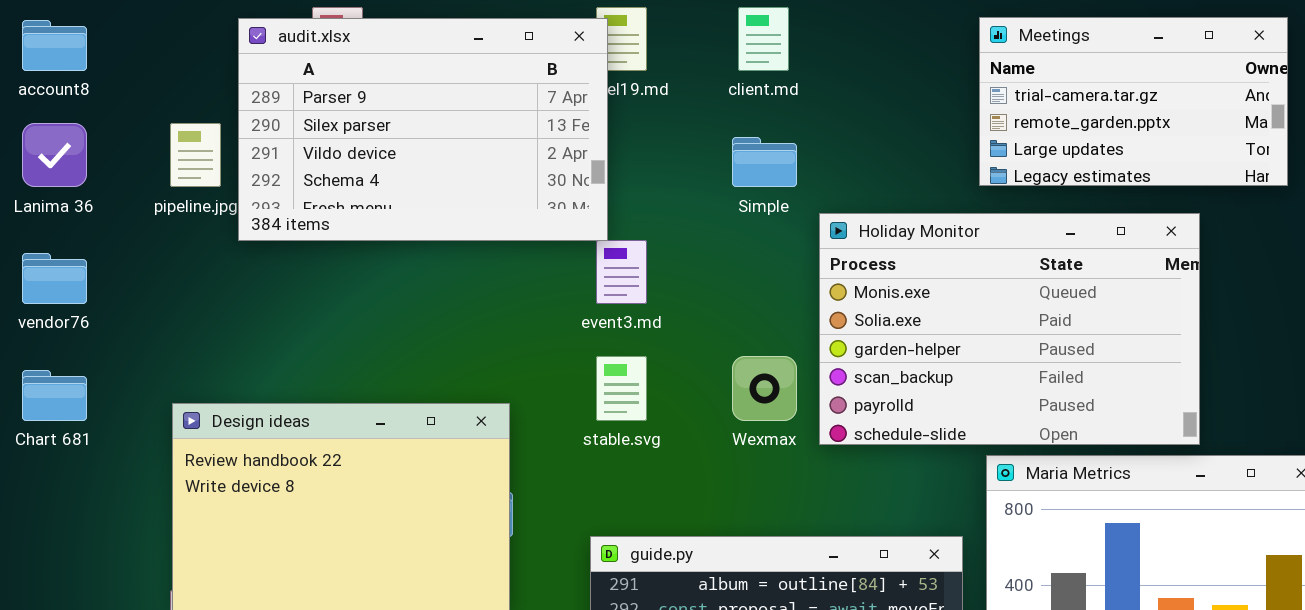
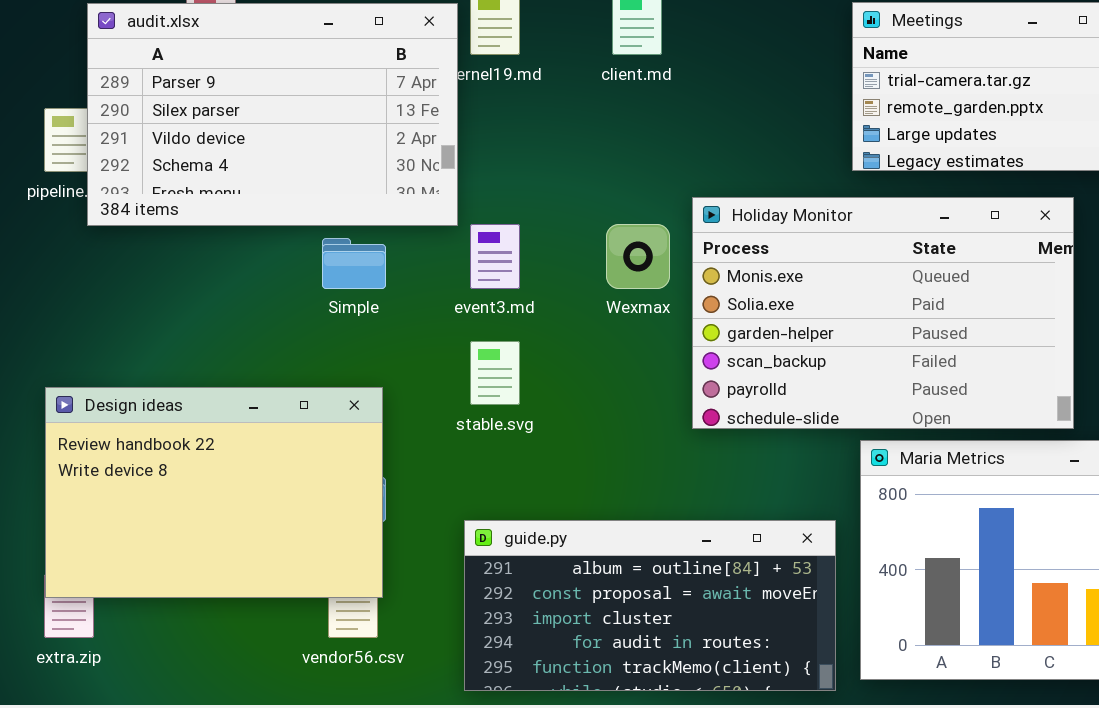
audit.xlsx: [238,18,608,241] -> [87,3,458,226], moved
Simple: [732,137,797,187] -> [322,238,386,289], moved
Wexmax: [732,356,797,421] -> [606,224,670,289], moved

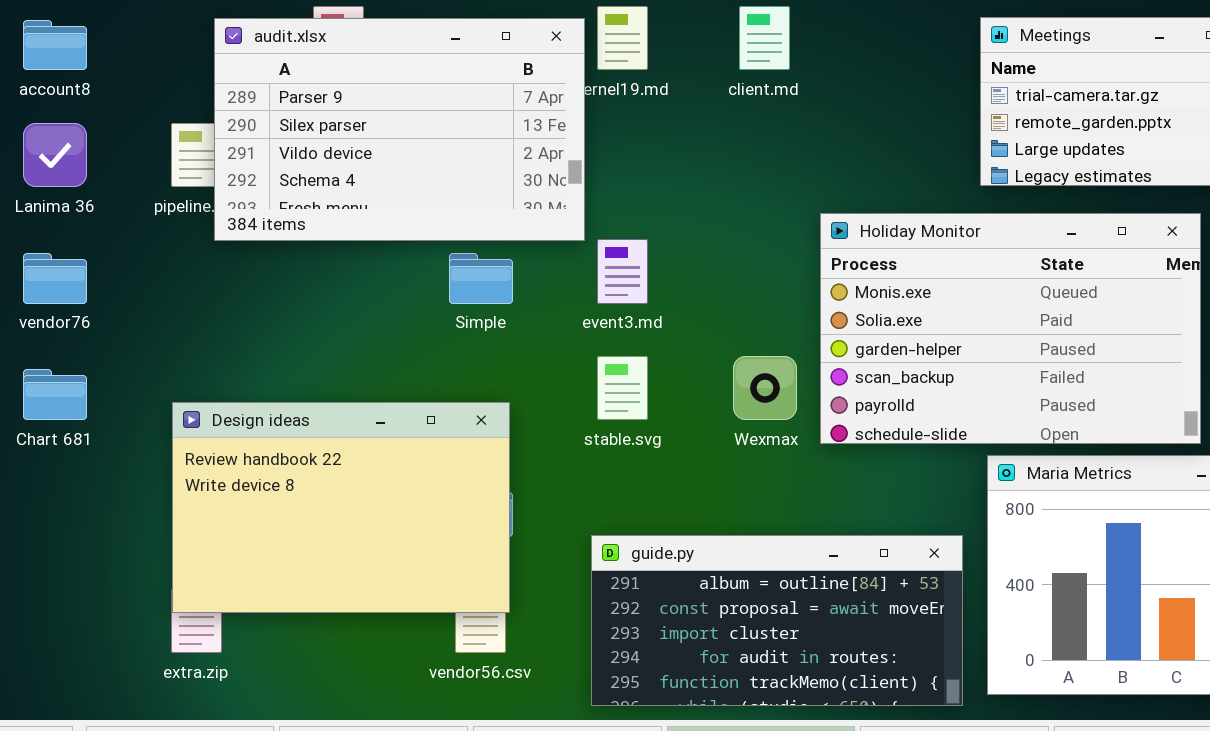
Wexmax: [606,224,670,289] -> [733,356,797,420], moved

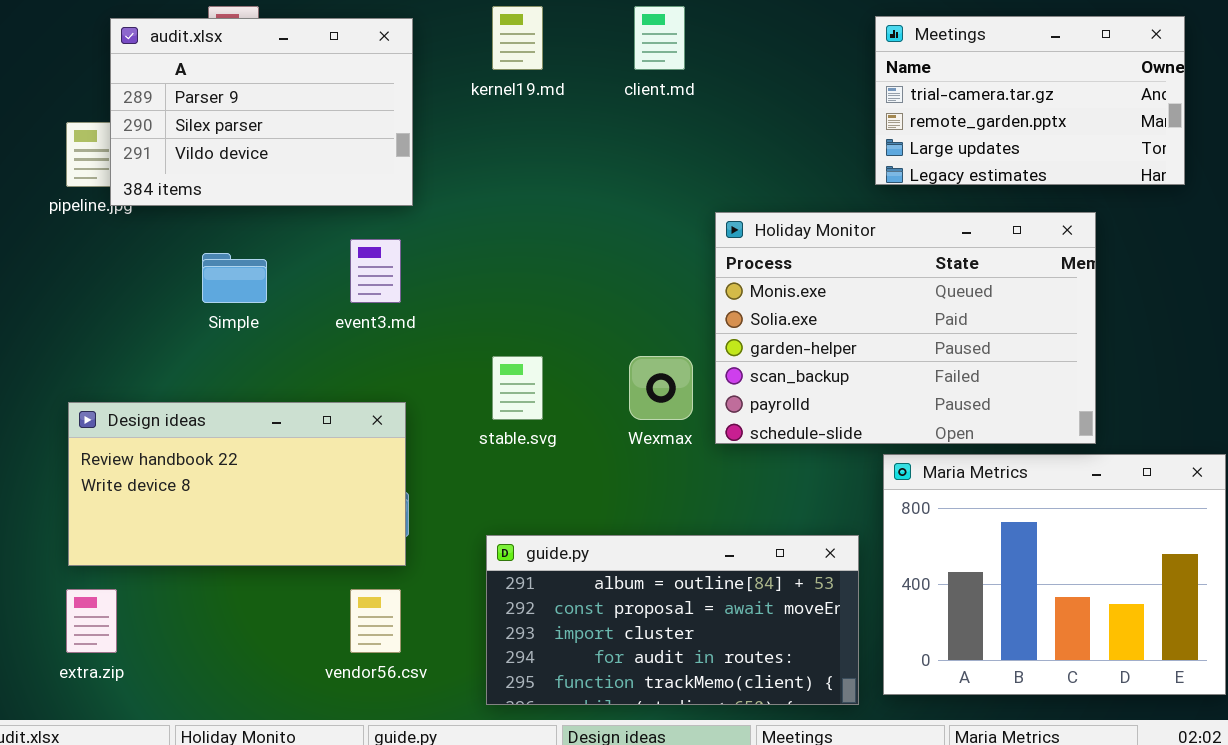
audit.xlsx: [214,18,585,241] -> [110,18,413,206], resized
event3.md: [597,239,648,304] -> [350,239,401,303], moved
Simple: [449,253,513,304] -> [202,253,267,303], moved
Design ideas: [172,402,510,613] -> [68,402,406,566], resized

